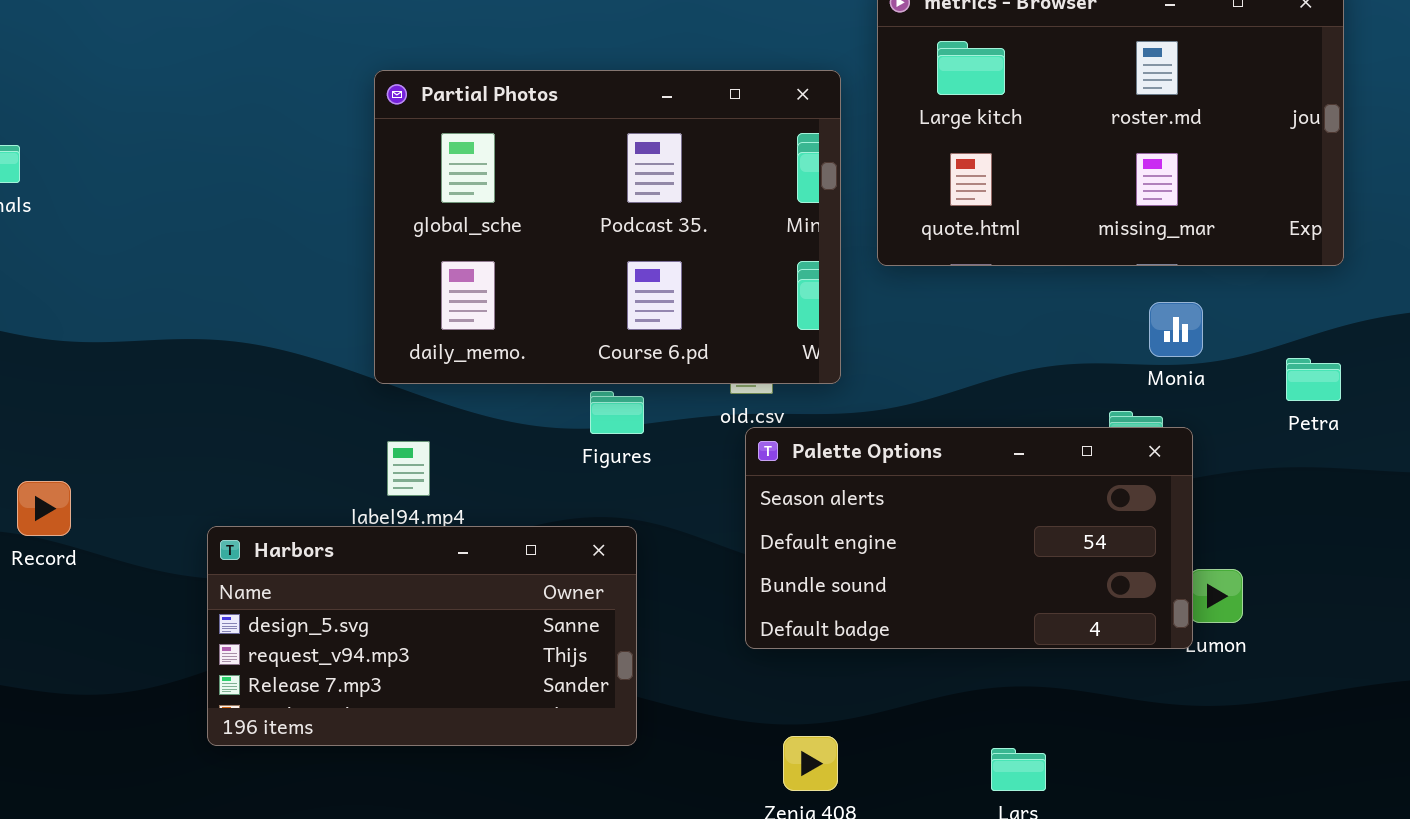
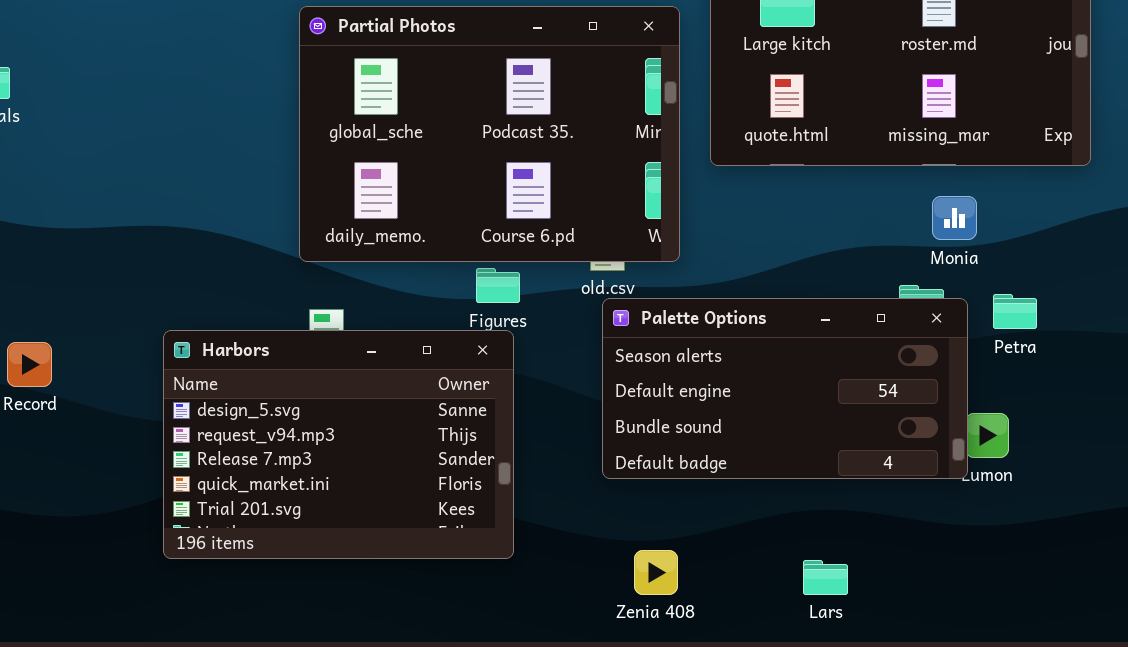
Petra: [1286,358,1341,401] -> [993,294,1037,329], moved
Harbors: [207,526,637,746] -> [163,330,514,559], resized

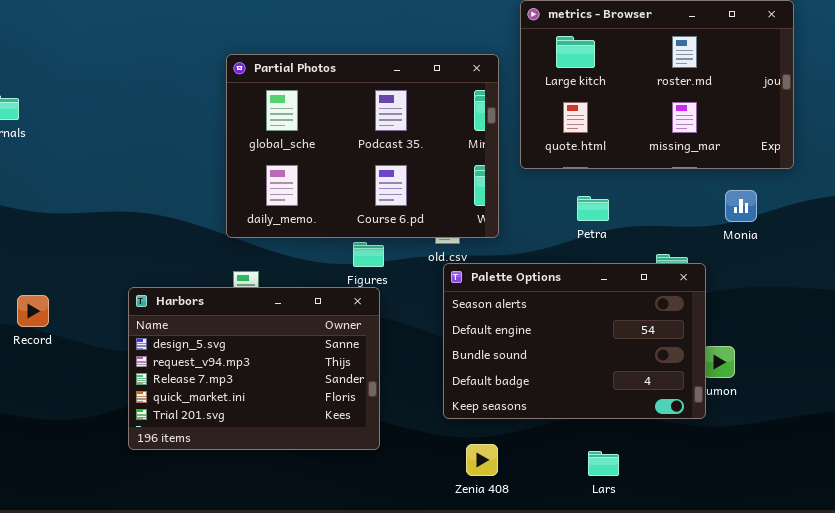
Monia: [932,196,977,240] -> [725,190,757,222], moved
Petra: [993,294,1037,329] -> [577,196,609,221], moved
Palette Options: [602,298,968,479] -> [443,263,706,419], resized

